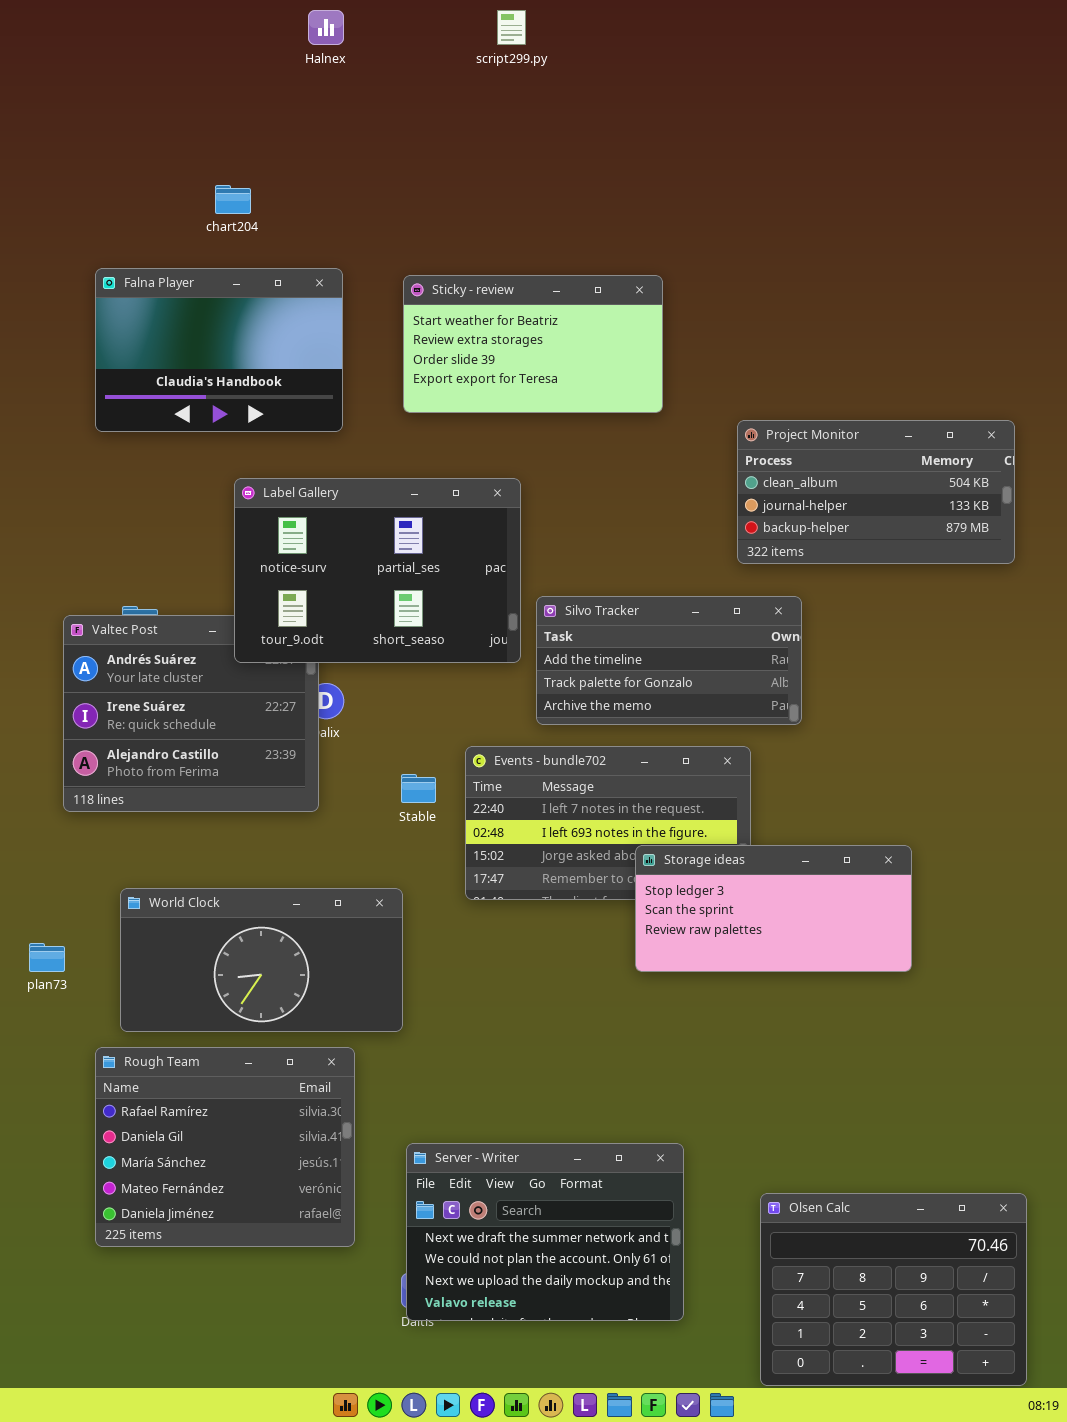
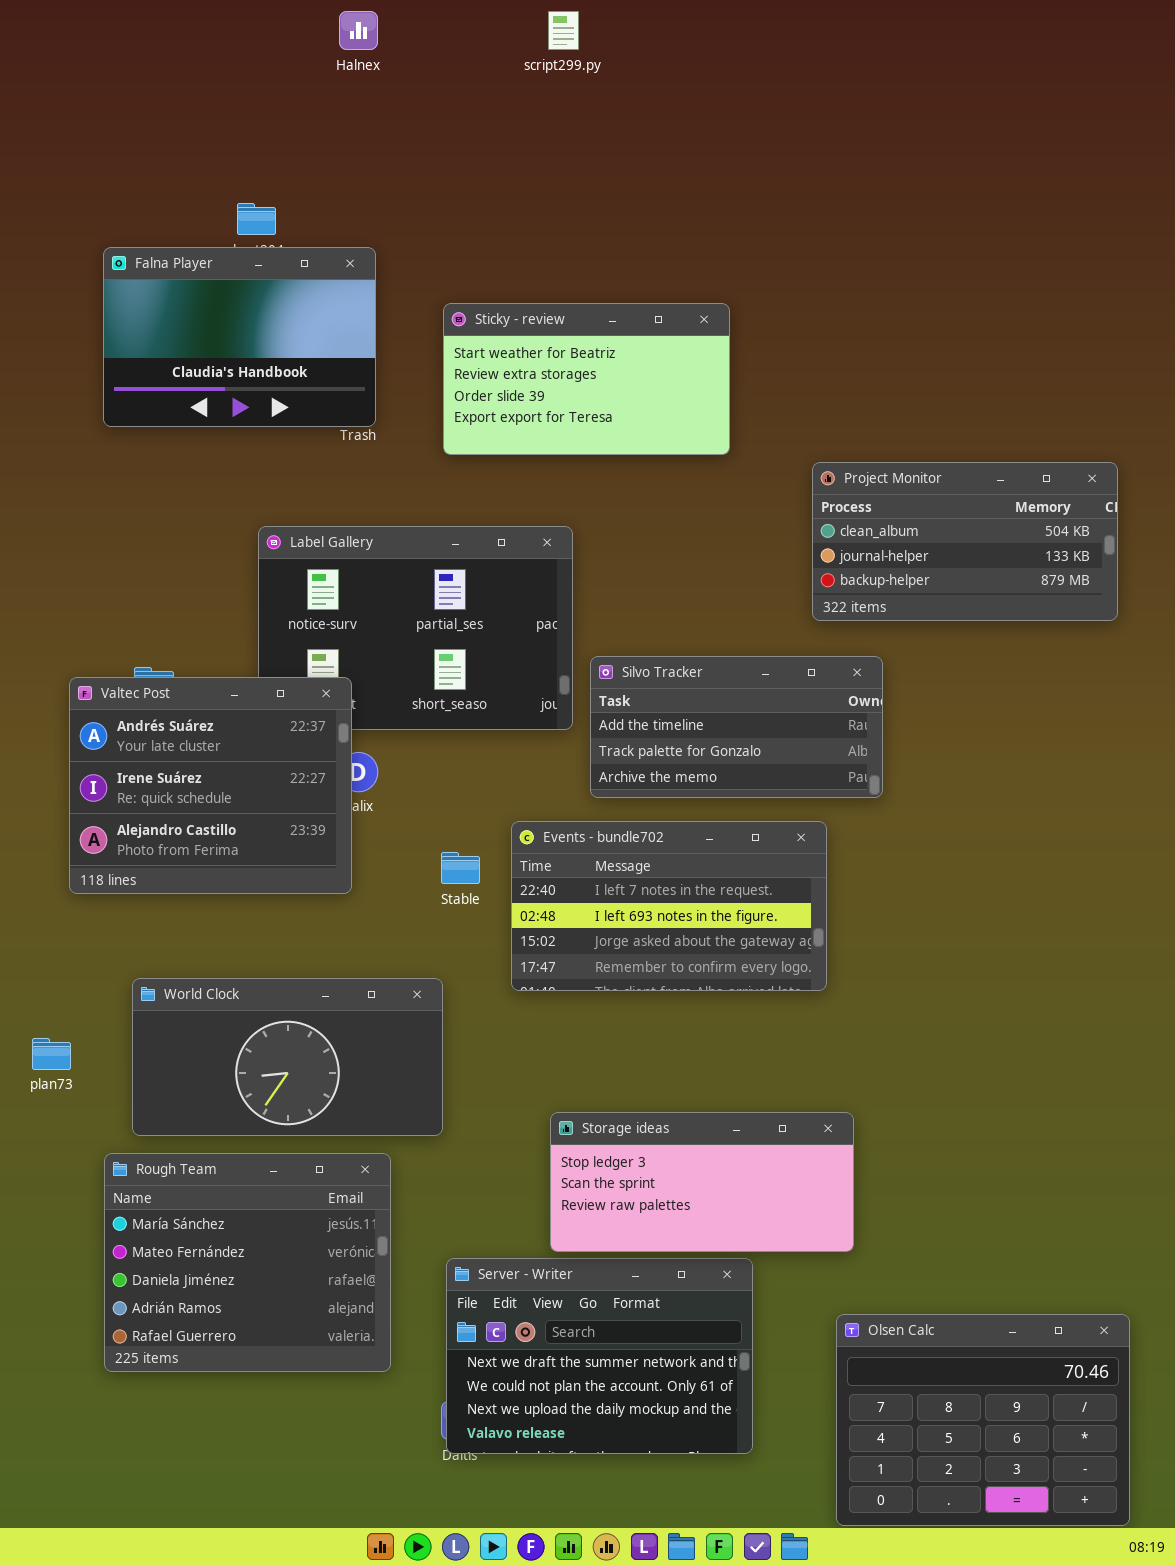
Falna Player: [95,268,343,432] -> [103,247,376,427], moved
Valtec Post: [63,615,319,812] -> [69,677,352,894], raised
Storage ideas: [635,845,912,972] -> [550,1112,854,1252], moved
Rough Team: [95,1047,355,1247] -> [104,1153,391,1372], scrolled down 2 rows

